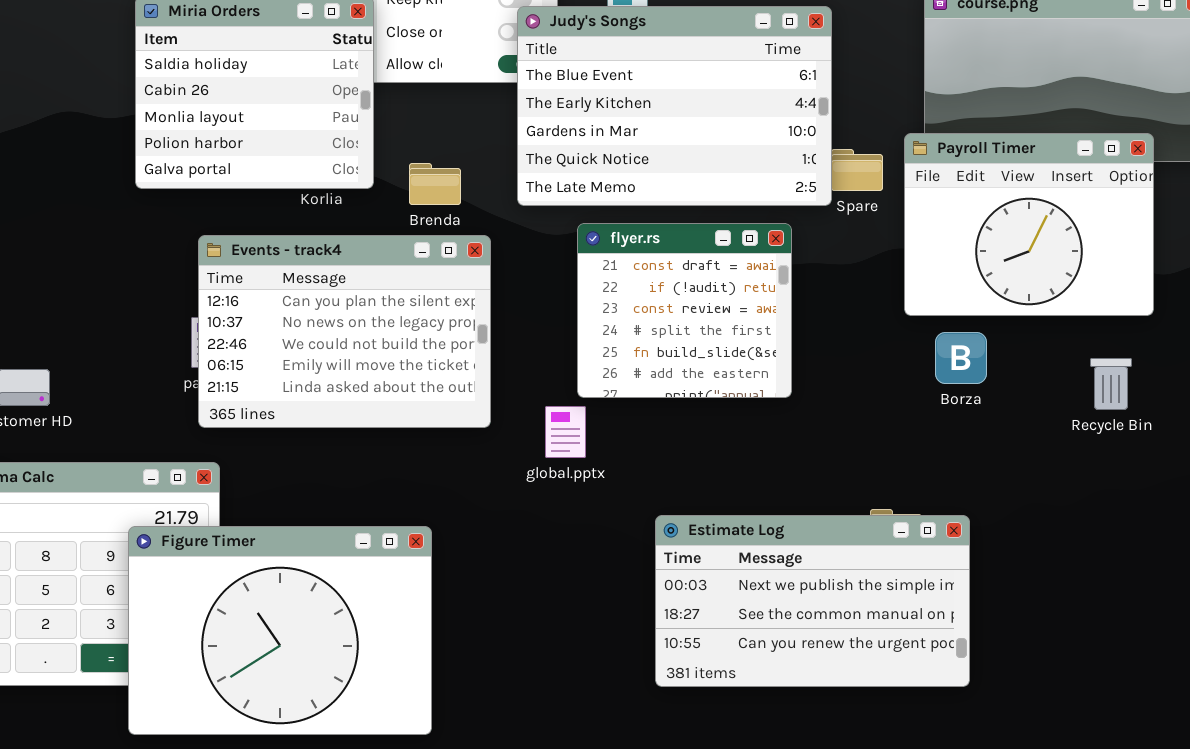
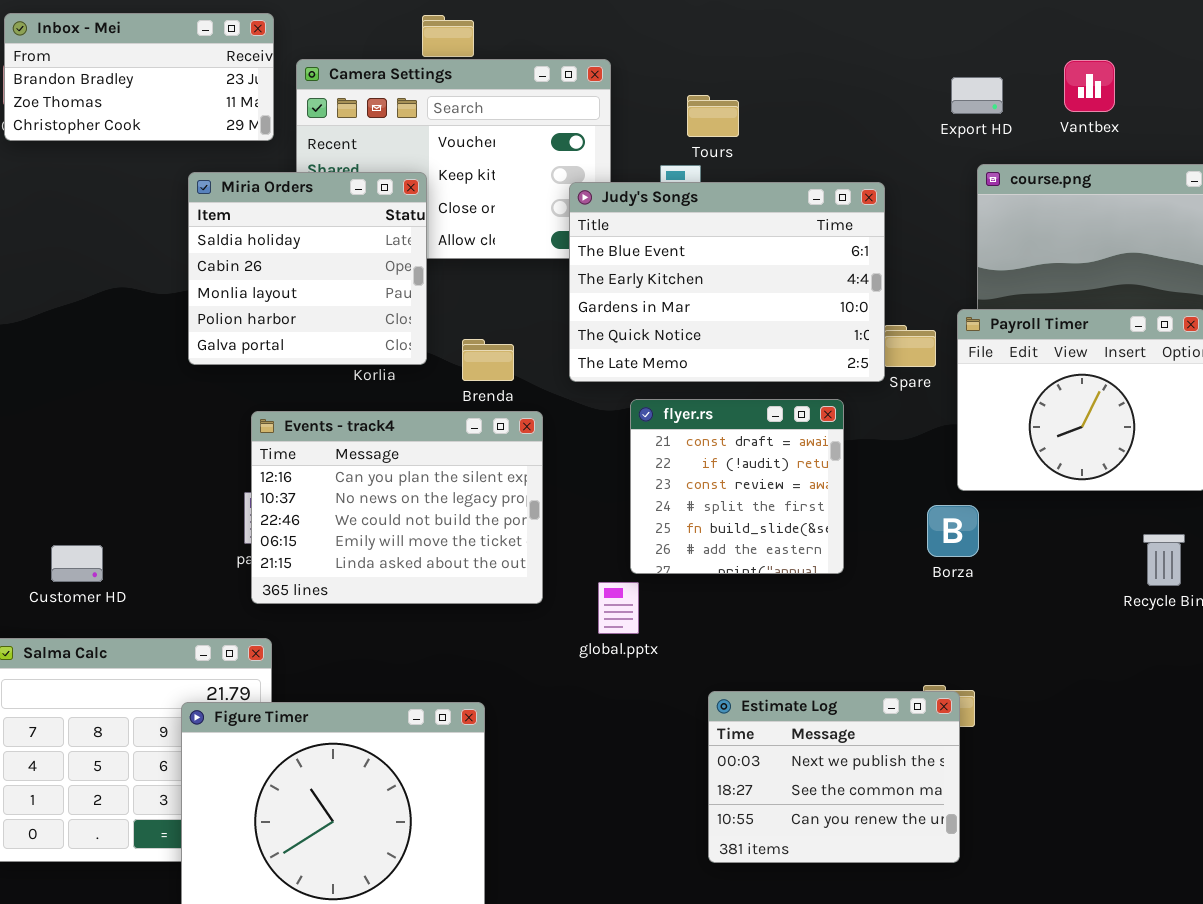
Borza: [935,332,987,384] -> [927,505,979,557], moved
Estimate Log: [655,515,970,687] -> [708,691,960,863], resized

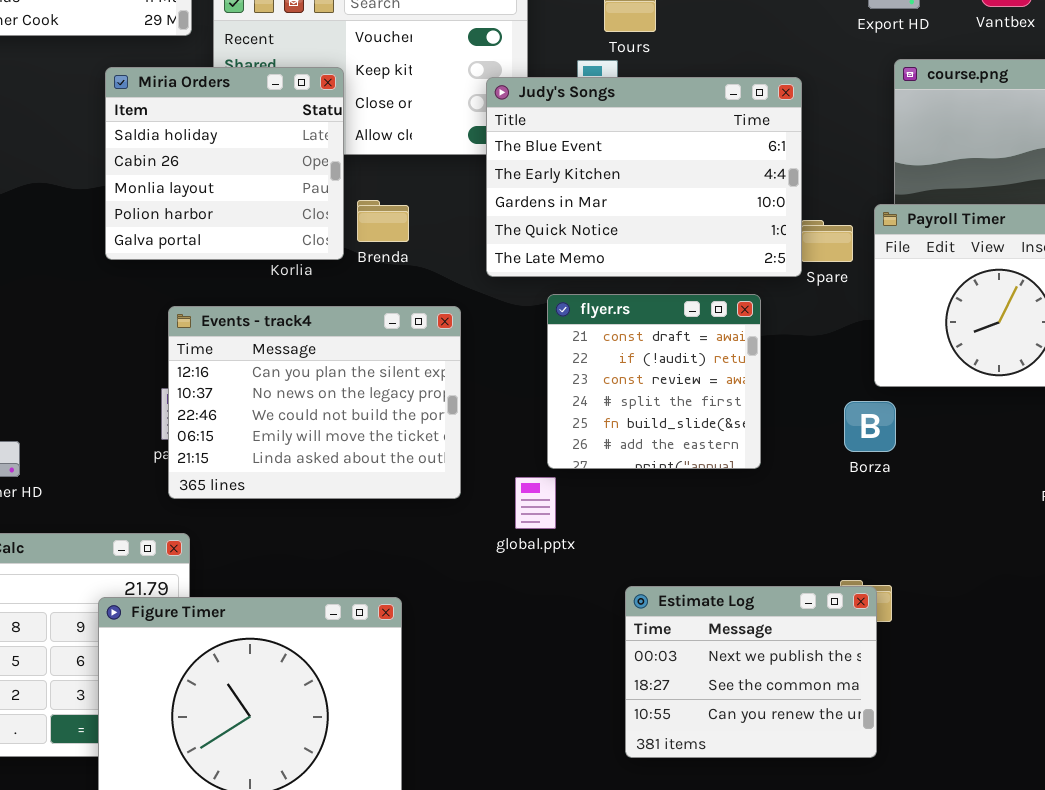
Brenda: [462,339,514,381] -> [357,200,409,242], moved

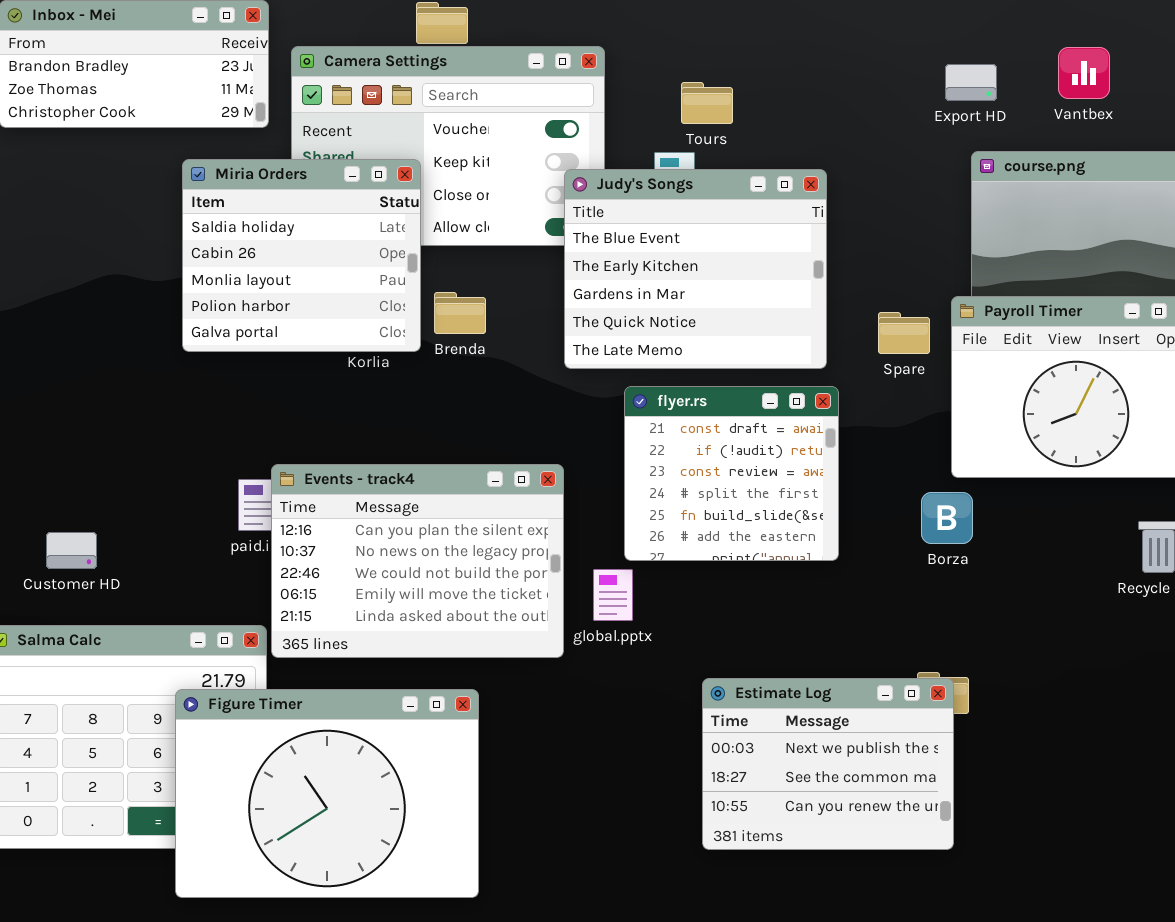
Judy's Songs: [486,77,802,277] -> [564,169,827,369], resized
Events - track4: [168,306,461,499] -> [271,464,564,658], moved

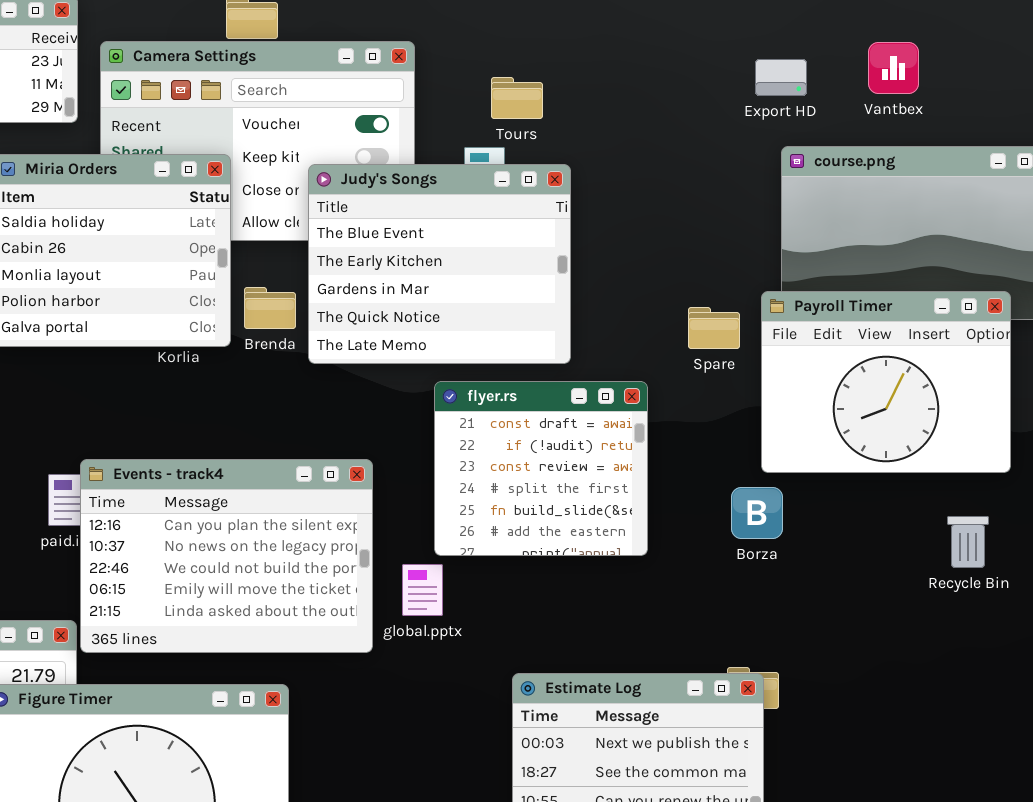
Judy's Songs: [564,169,827,369] -> [308,164,571,364], moved

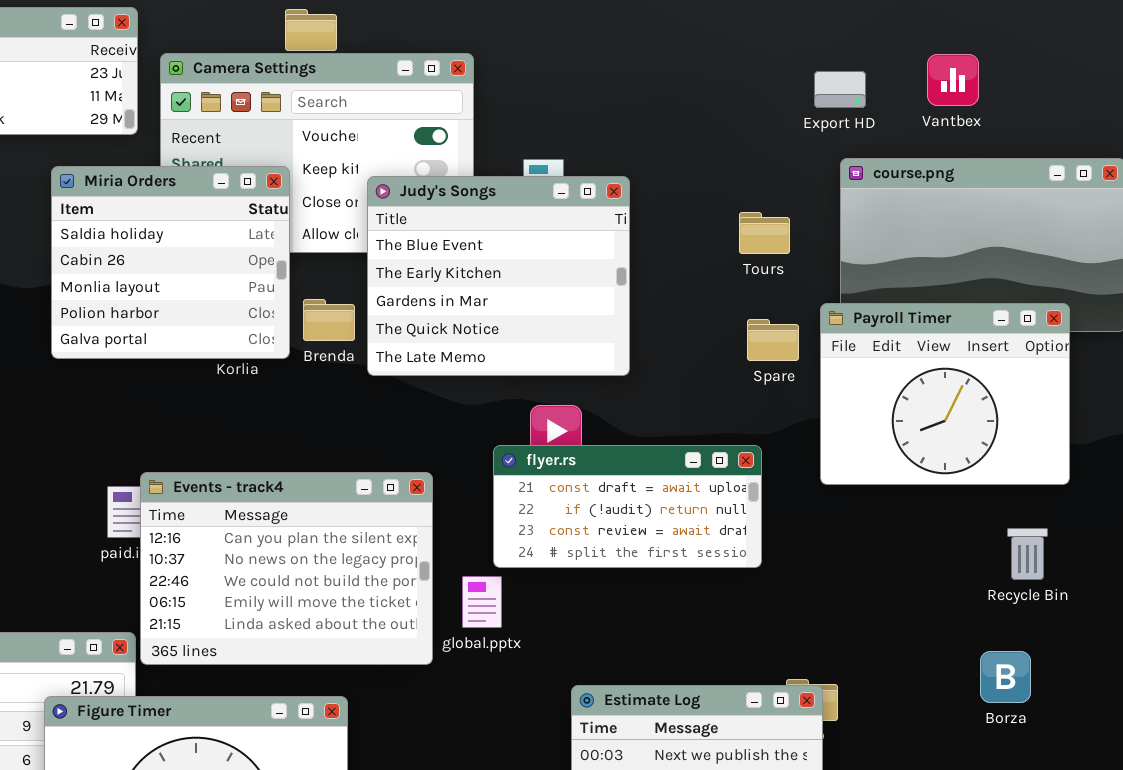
Tours: [491,77,543,119] -> [739,212,790,254], moved
flyer.rs: [434,381,648,556] -> [493,445,762,568], resized
Borza: [731,487,783,539] -> [980,651,1031,703], moved

